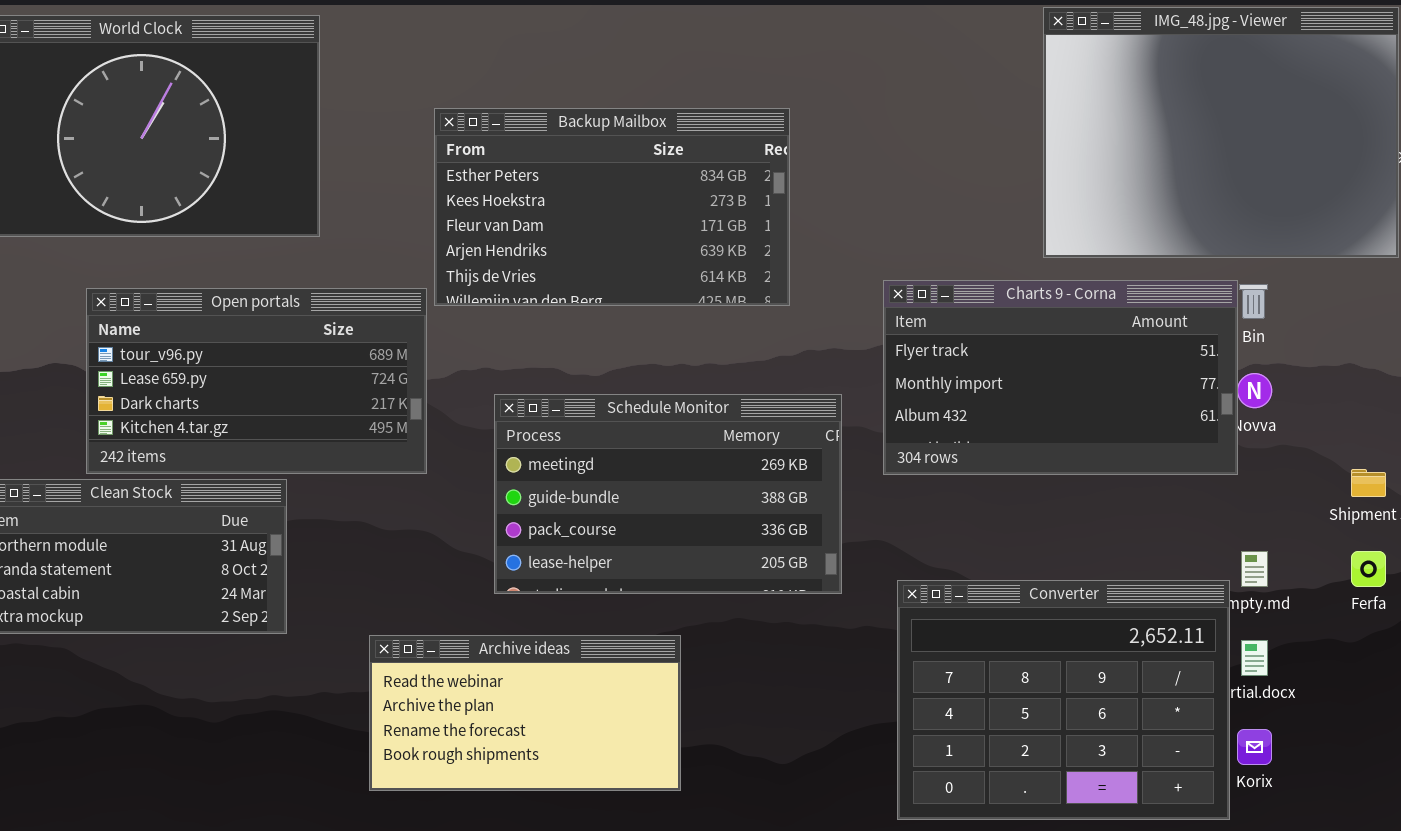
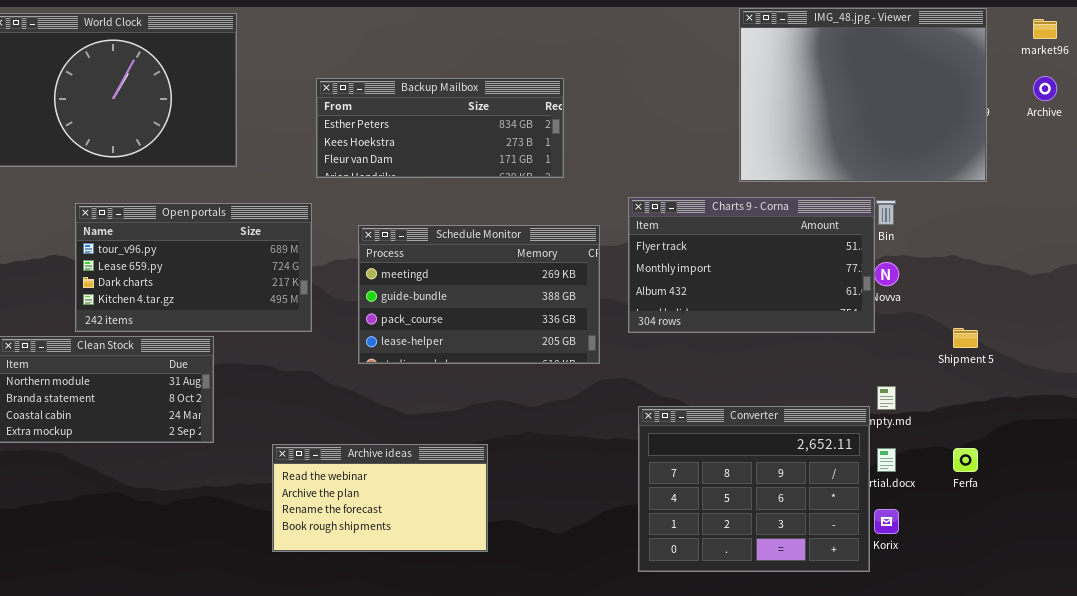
Backup Mailbox: [434,108,790,306] -> [316,78,564,178], resized
Schedule Monitor: [494,394,842,594] -> [358,225,600,364], moved
Ferfa: [1351,551,1386,587] -> [953,448,978,472], moved

